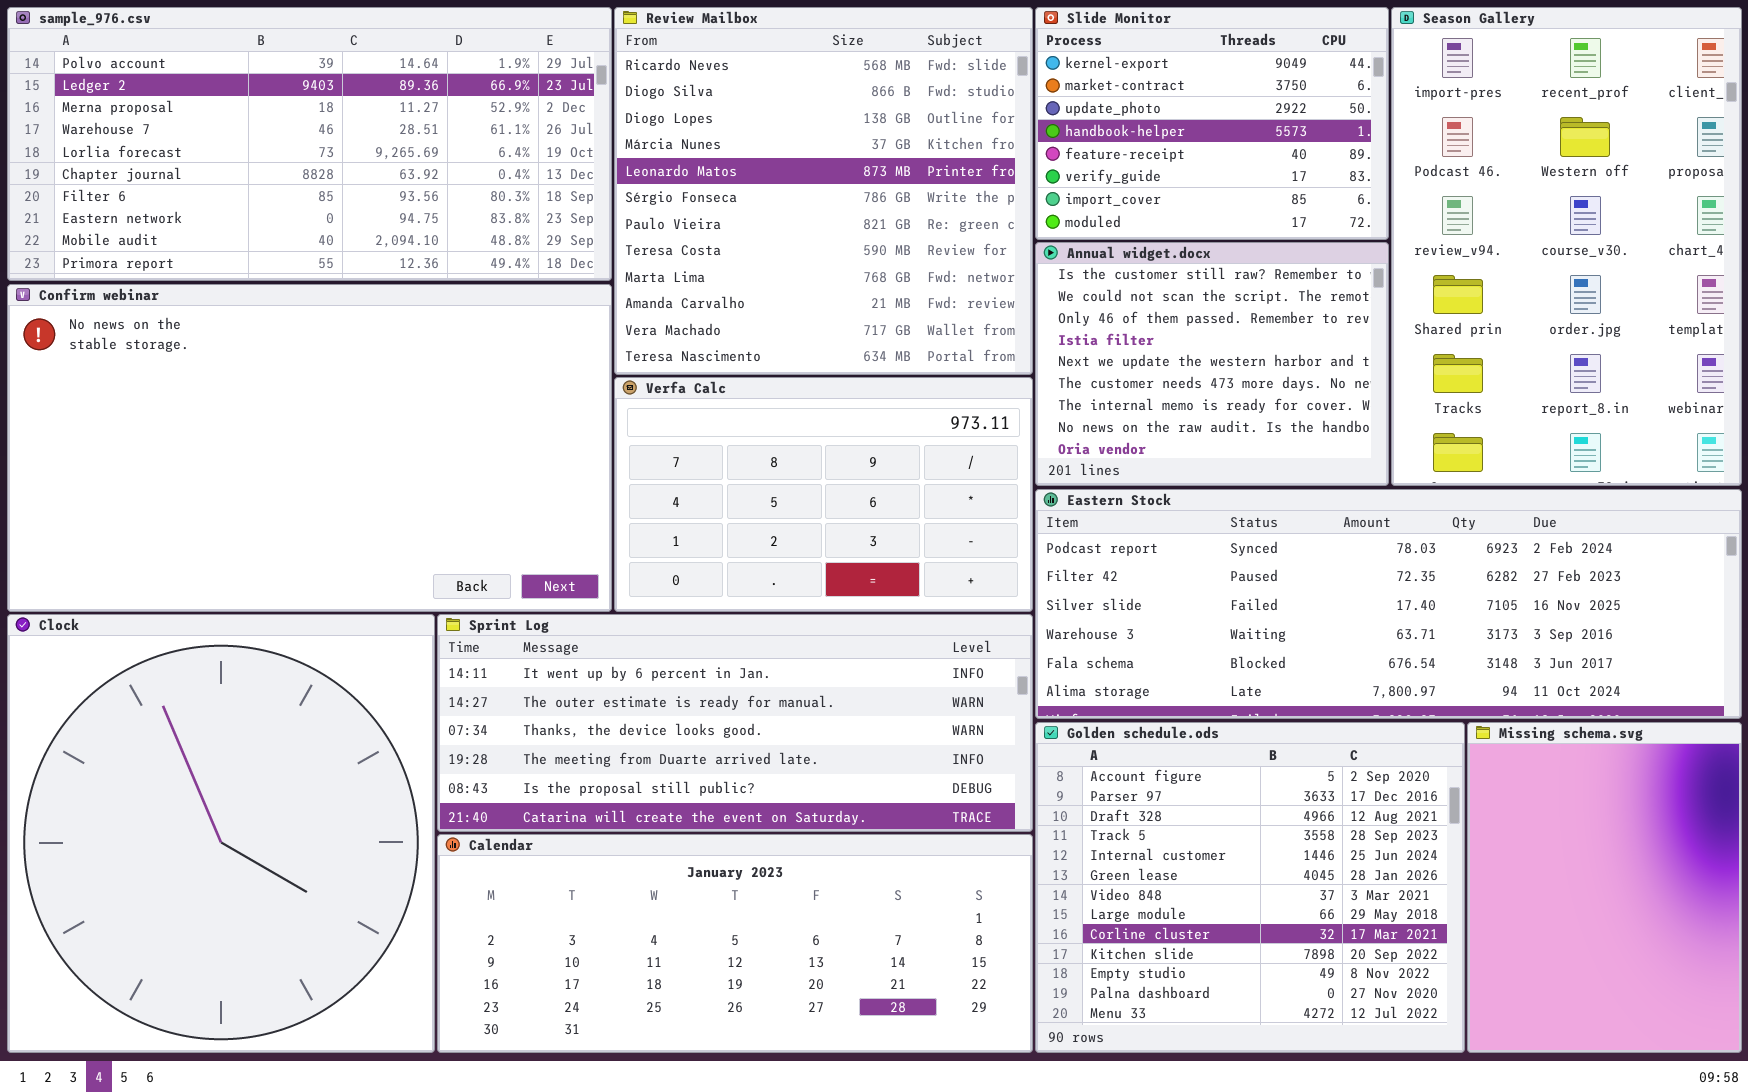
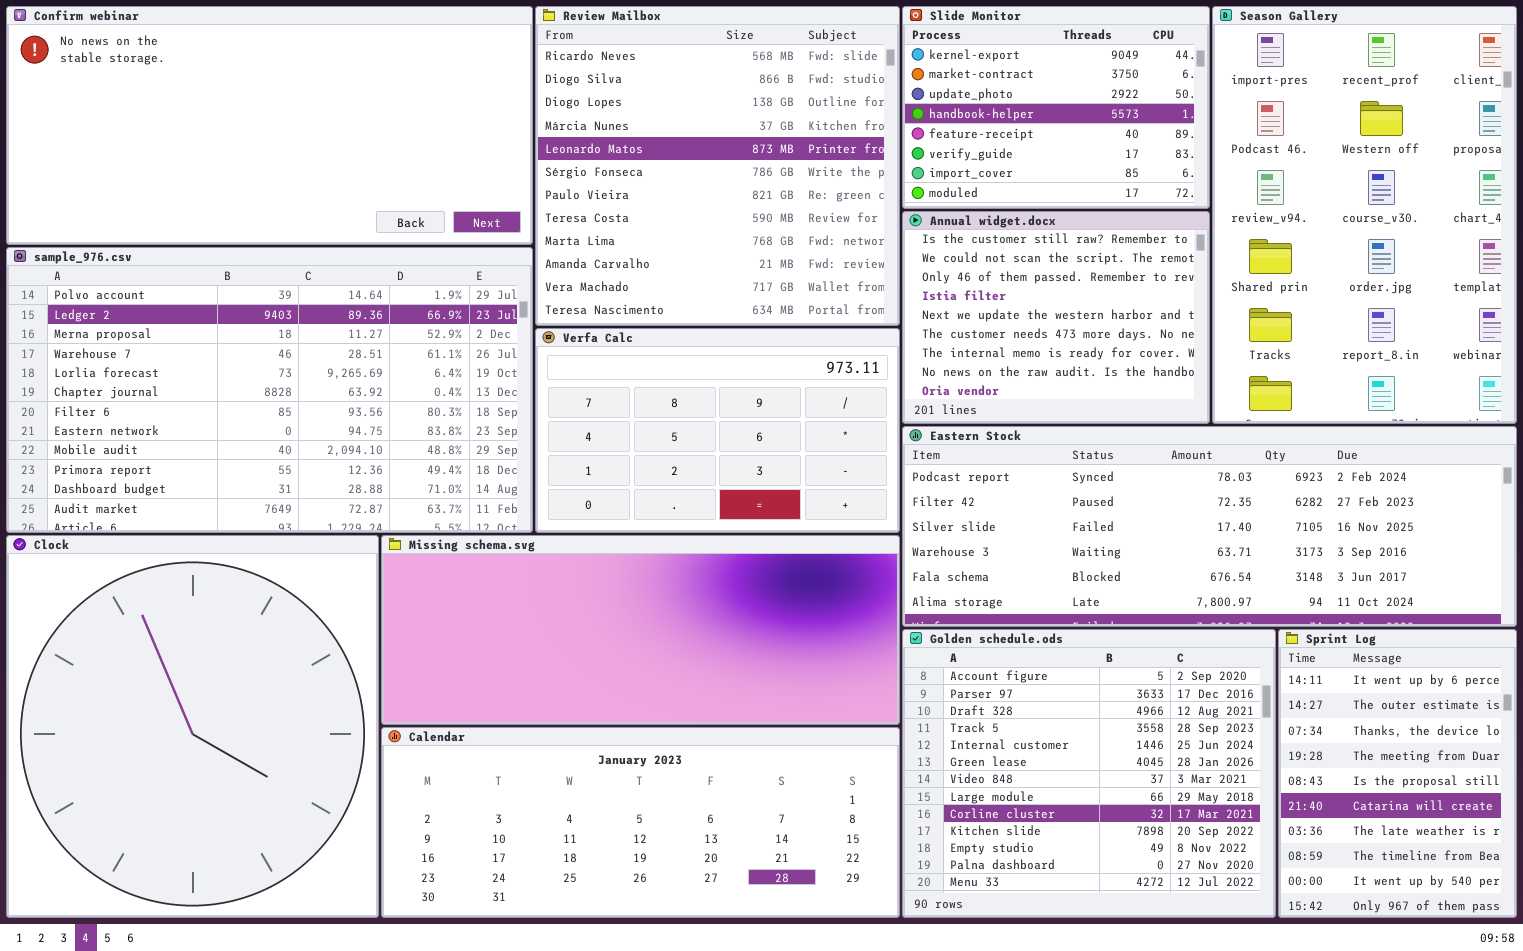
sample_976.csv: [7,7,612,281] -> [6,247,533,533], moved, resized
Confirm webinar: [7,284,612,612] -> [6,6,533,245], moved, resized
Sprint Log: [437,614,1033,832] -> [1278,629,1517,918], moved, resized
Missing schema.svg: [1467,722,1742,1053] -> [381,535,900,725], moved, resized

